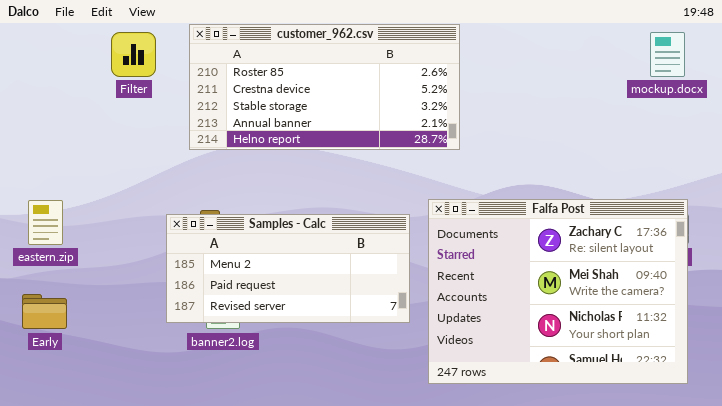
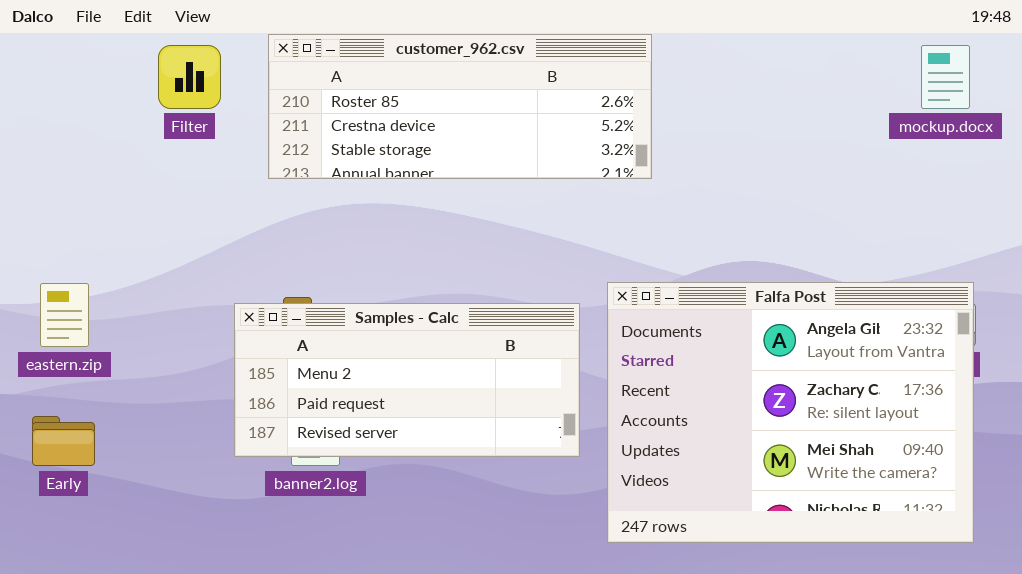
customer_962.csv: [189,24,460,150] -> [268,34,652,179], resized
Falfa Post: [428,199,688,384] -> [607,282,974,543], scrolled up 1 row

